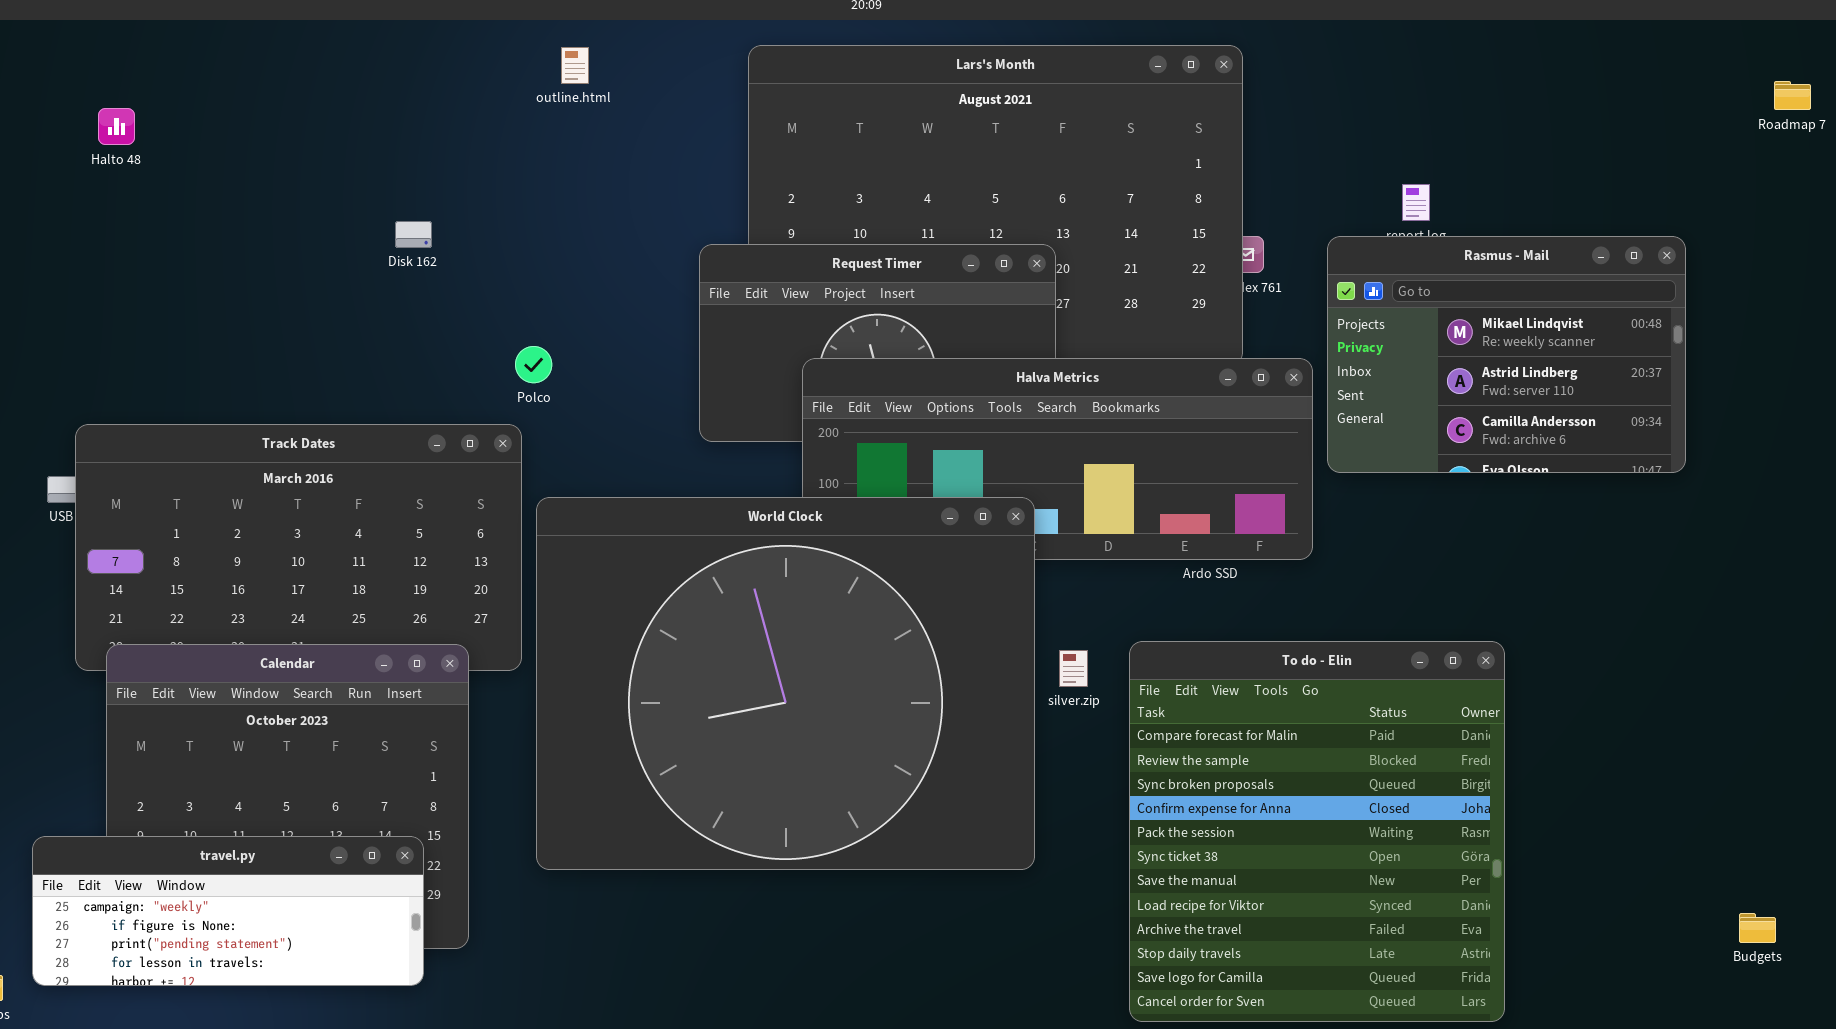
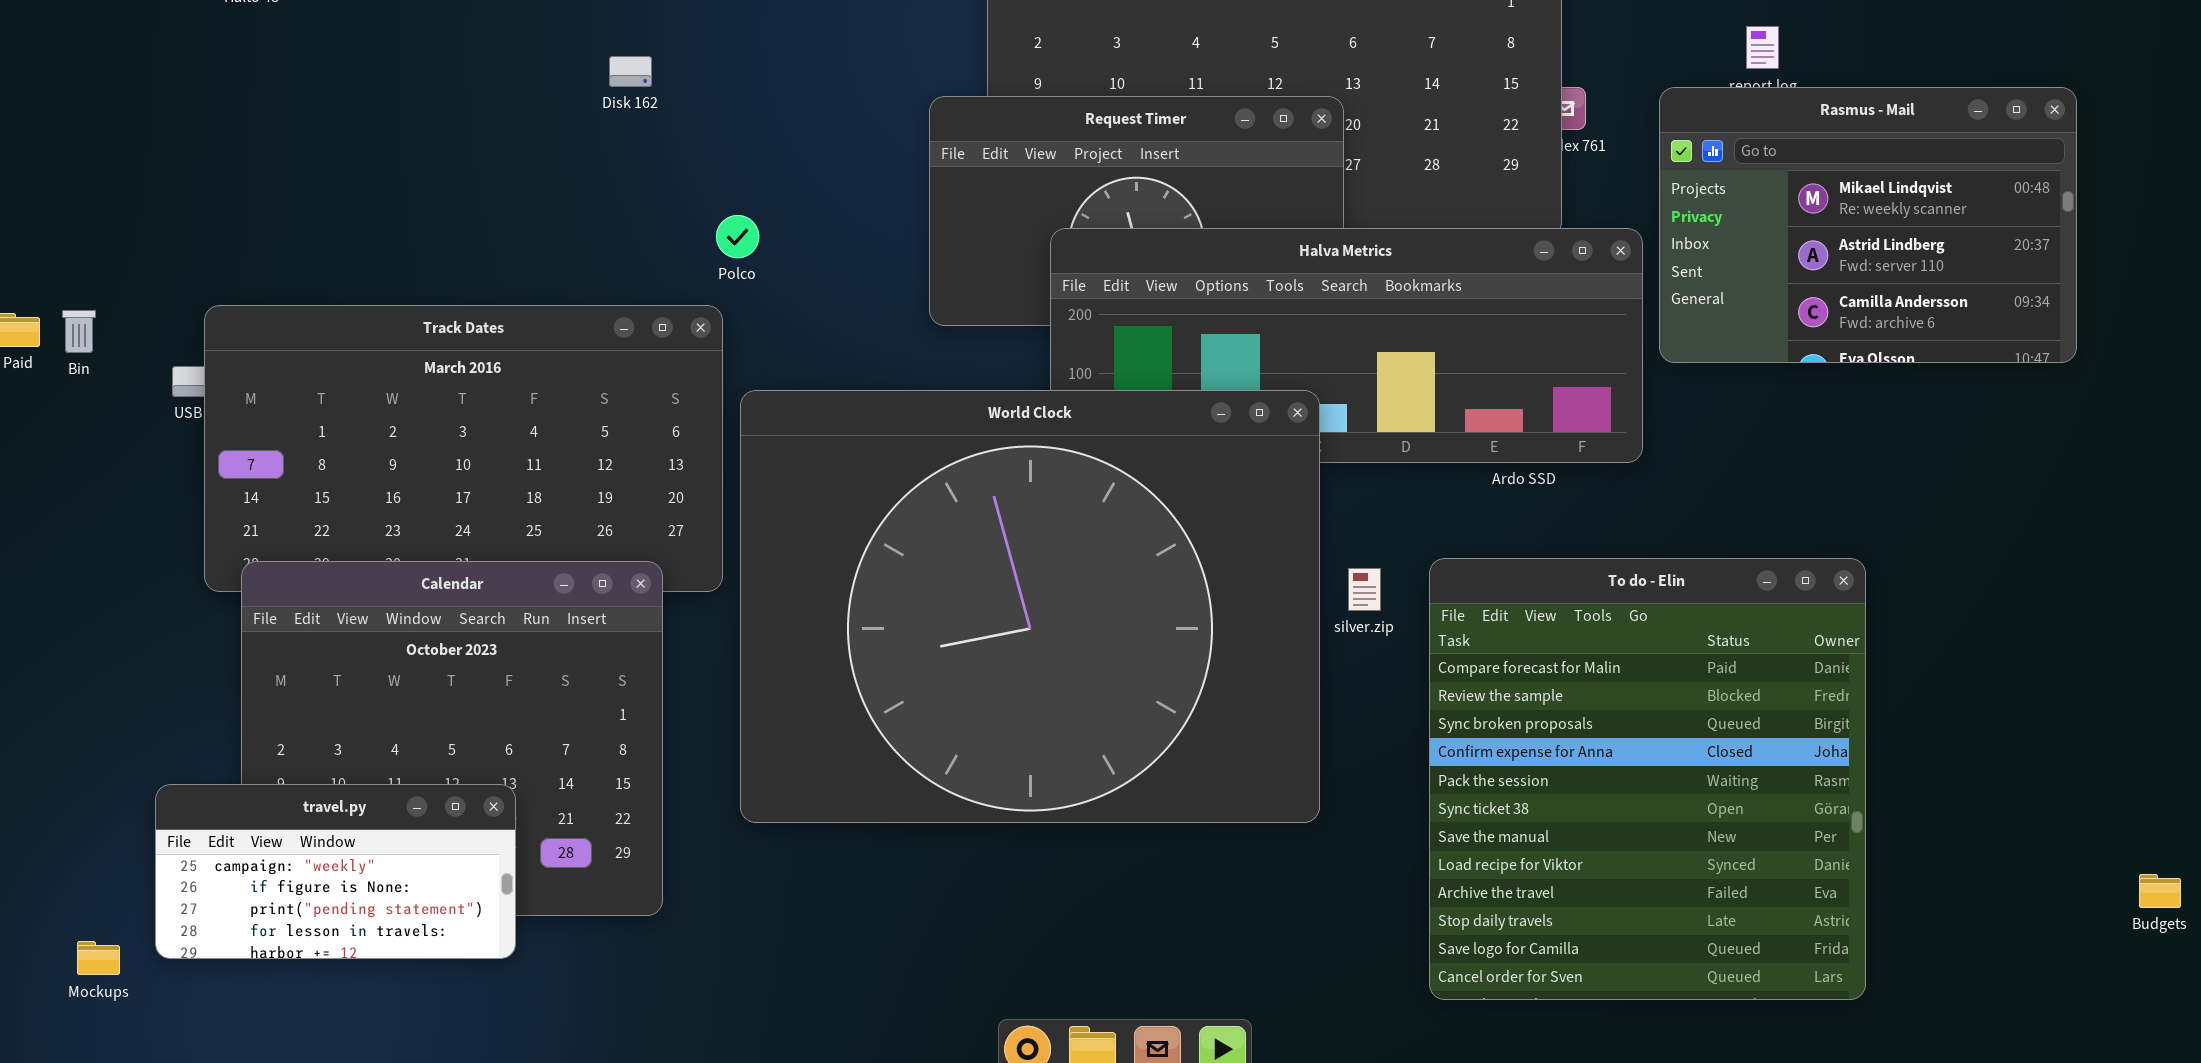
Disk 162: [395,221,432,248] -> [609,56,652,87], moved
travel.py: [32,836,424,986] -> [155,784,516,959], resized

